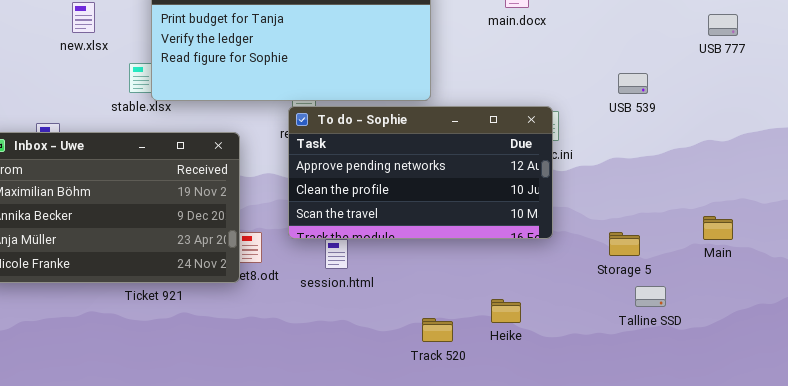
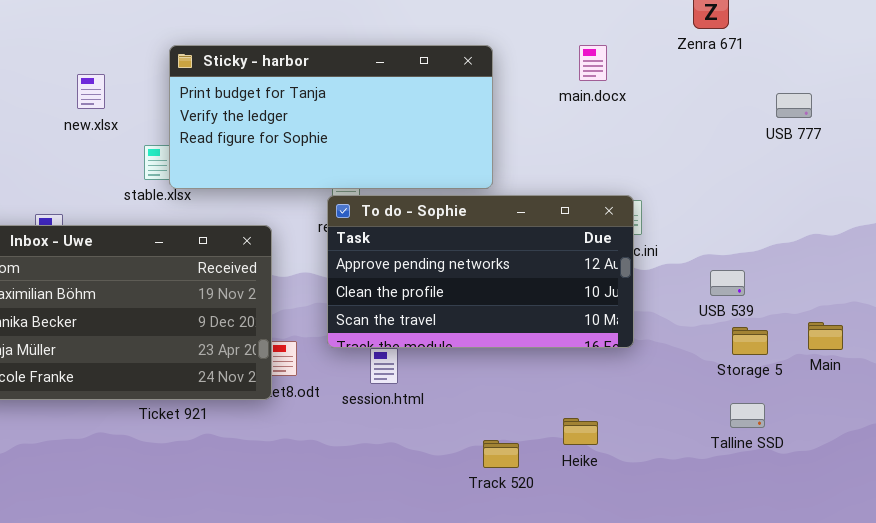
USB 777: [708,14,738,36] -> [776,93,812,118], moved
USB 539: [618,73,648,94] -> [710,270,745,296], moved
Storage 5: [609,232,640,256] -> [732,327,768,355], moved

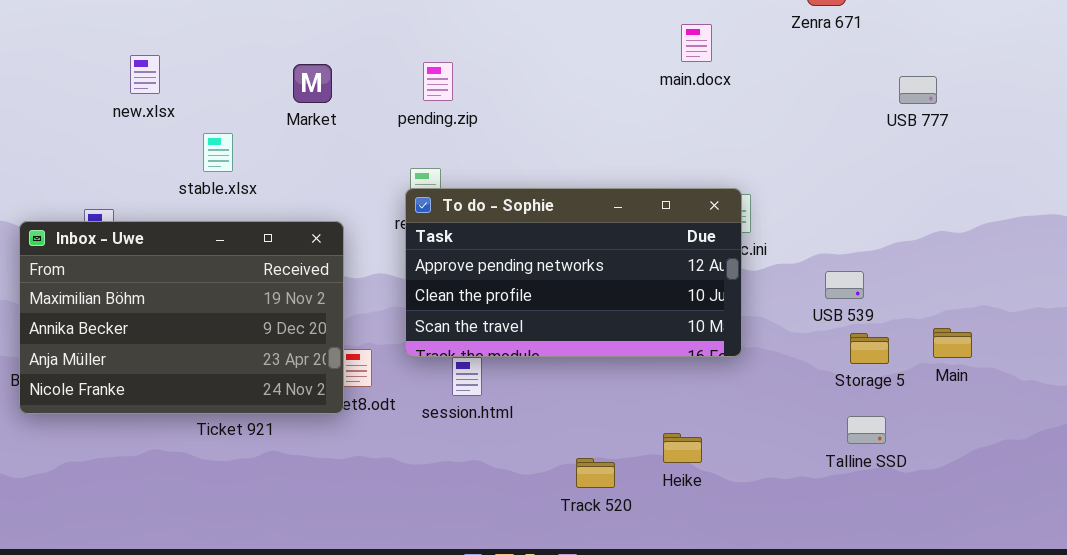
Sticky - harbor: [169,45,493,189] -> none, closed

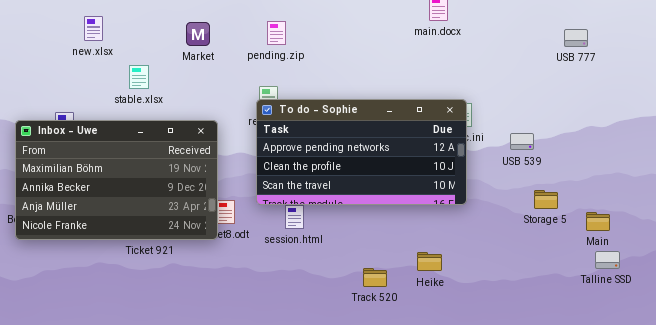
USB 539: [825,271,864,299] -> [510,133,534,150], moved
Main: [933,328,972,358] -> [586,212,610,231], moved
Talline SSD: [847,416,886,444] -> [595,251,620,269], moved

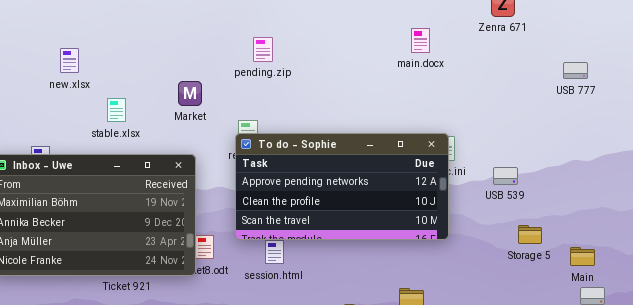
pending.zip: [267,21,286,45] -> [253,37,273,62], moved
Market: [186,22,210,46] -> [178,81,202,106], moved
USB 777: [564,29,588,47] -> [563,62,588,79], moved

